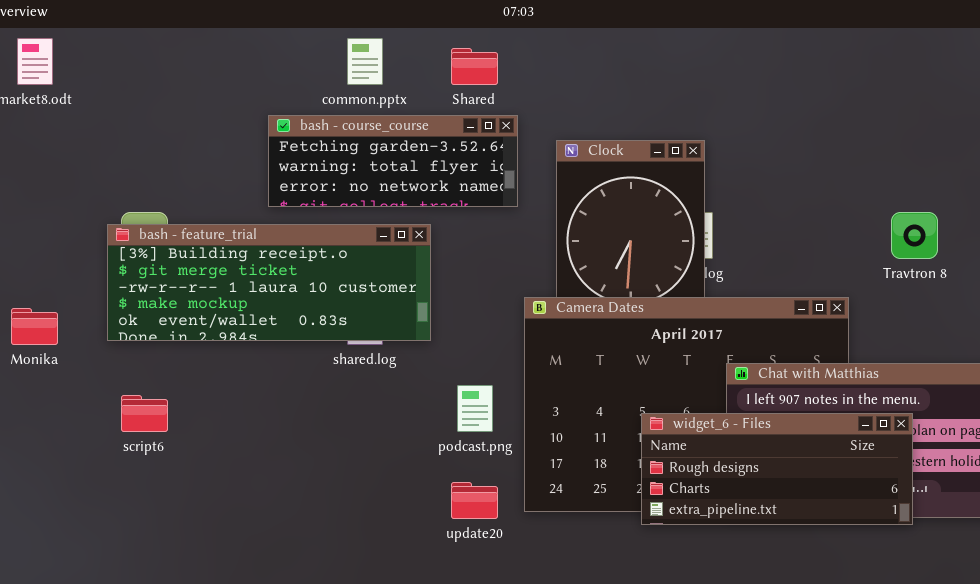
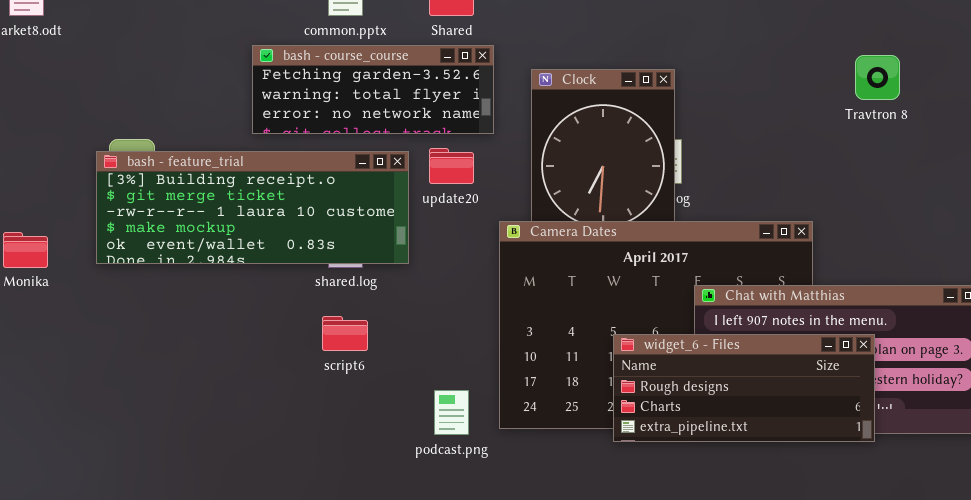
Travtron 8: [891,212,938,259] -> [855,55,900,100], moved
podcast.png: [457,385,493,432] -> [434,390,469,435], moved
script6: [121,395,168,432] -> [322,316,368,351], moved
update20: [451,482,498,519] -> [429,148,474,184], moved

